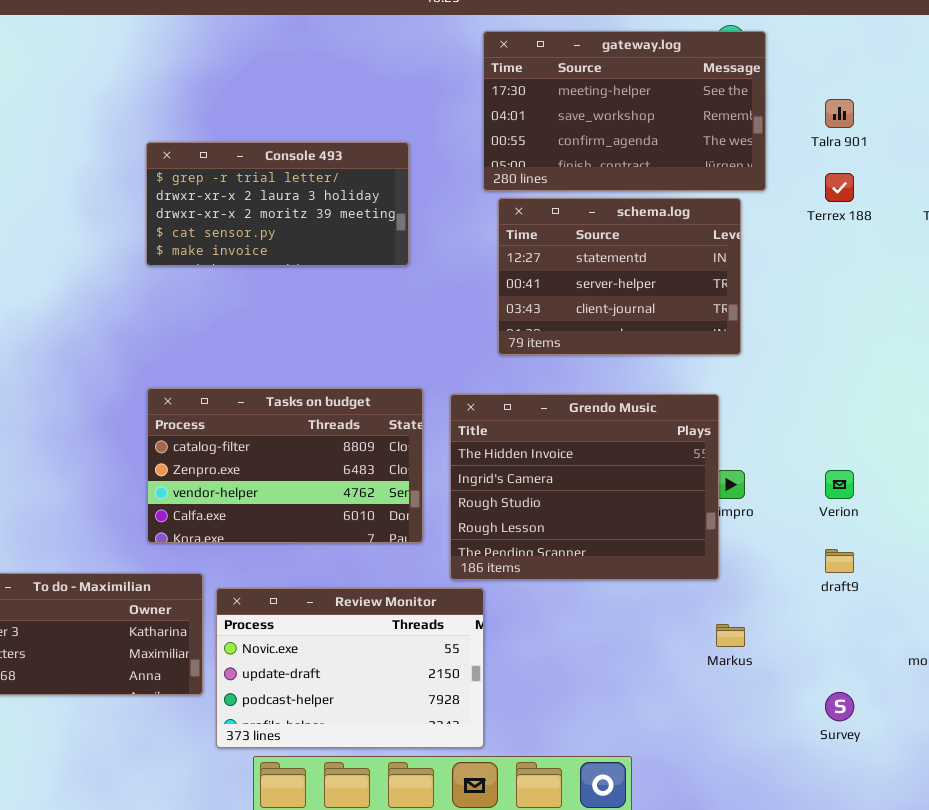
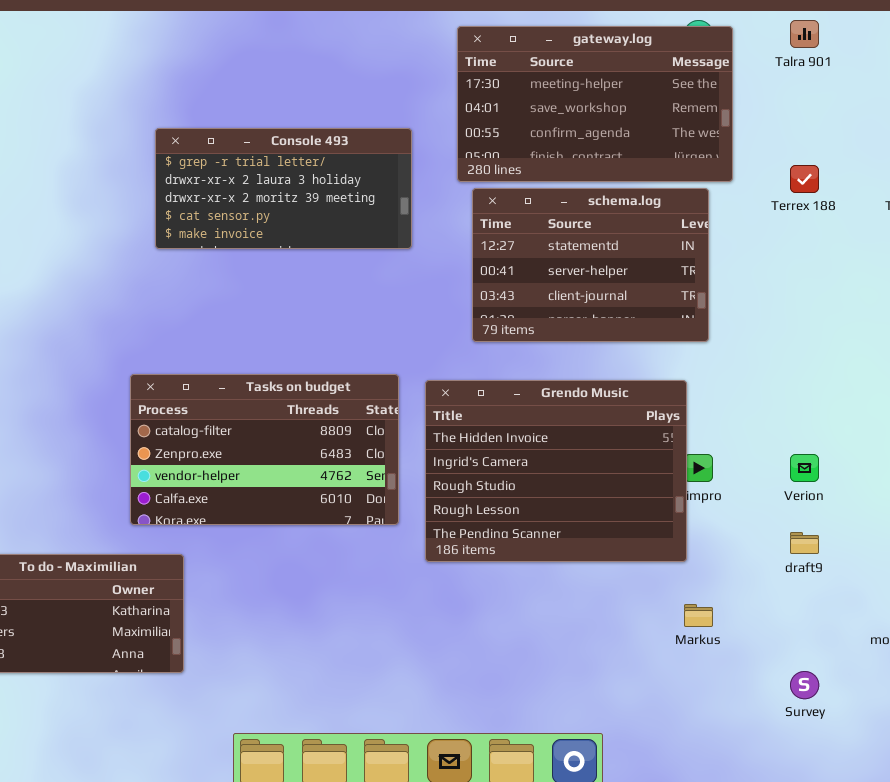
Talra 901: [825,99,854,128] -> [790,20,819,48], moved
Console 493: [146,142,409,266] -> [155,128,412,249], moved
Review Monitor: [216,588,484,748] -> none, closed

